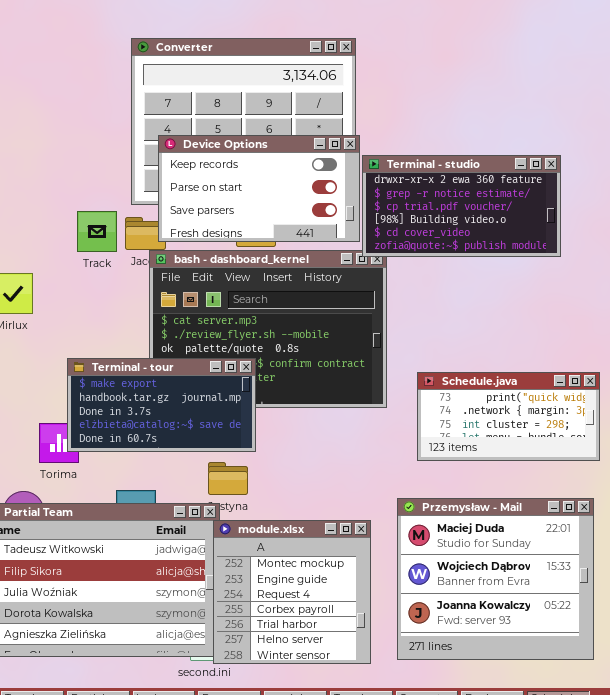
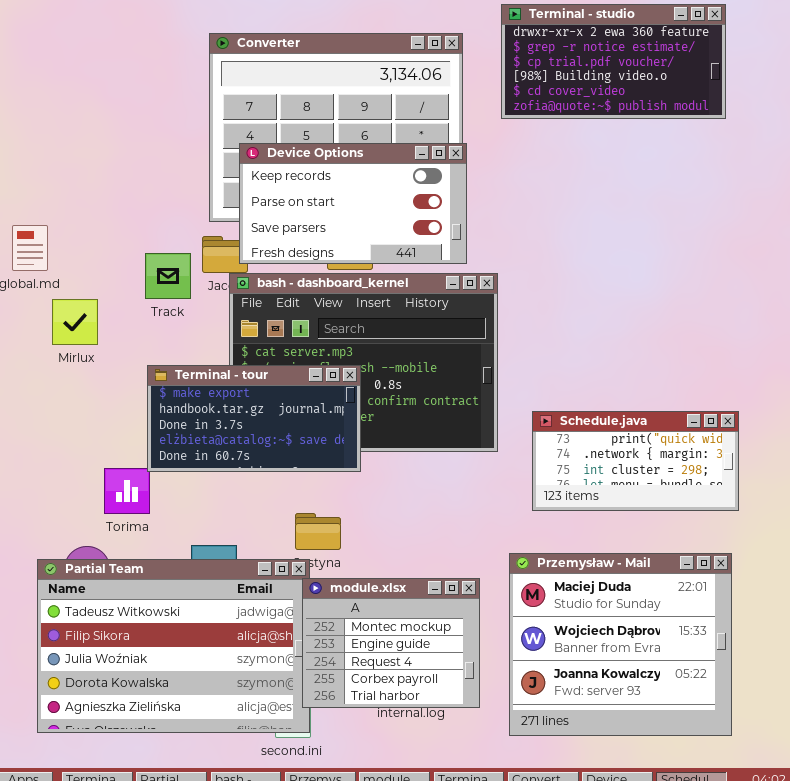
Terminal - studio: [362,155,561,257] -> [501,4,726,119], moved
Track: [77,211,117,252] -> [145,253,191,299], moved
Terminal - tour: [67,358,256,452] -> [147,365,361,472], moved
module.xlsx: [213,520,371,664] -> [302,578,480,708], resized

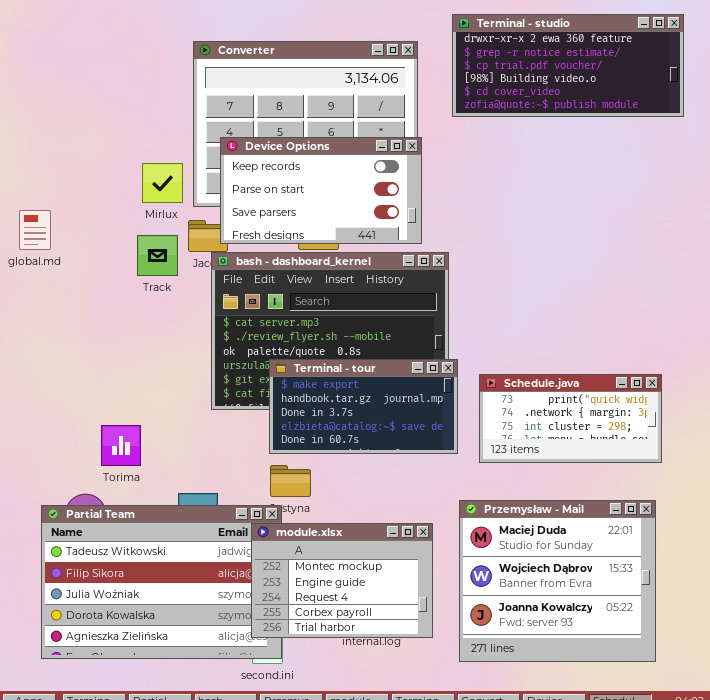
Terminal - studio: [501,4,726,119] -> [452,14,684,117], resized
Mirlux: [52,299,98,345] -> [142,163,183,203], moved
Terminal - tour: [147,365,361,472] -> [269,359,458,454], moved
module.xlsx: [302,578,480,708] -> [251,523,433,638], resized

